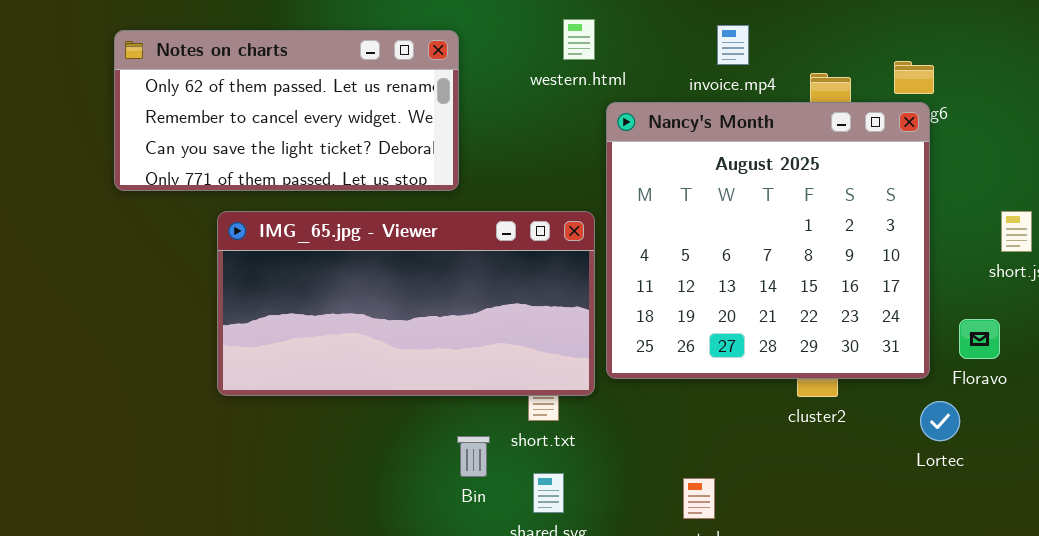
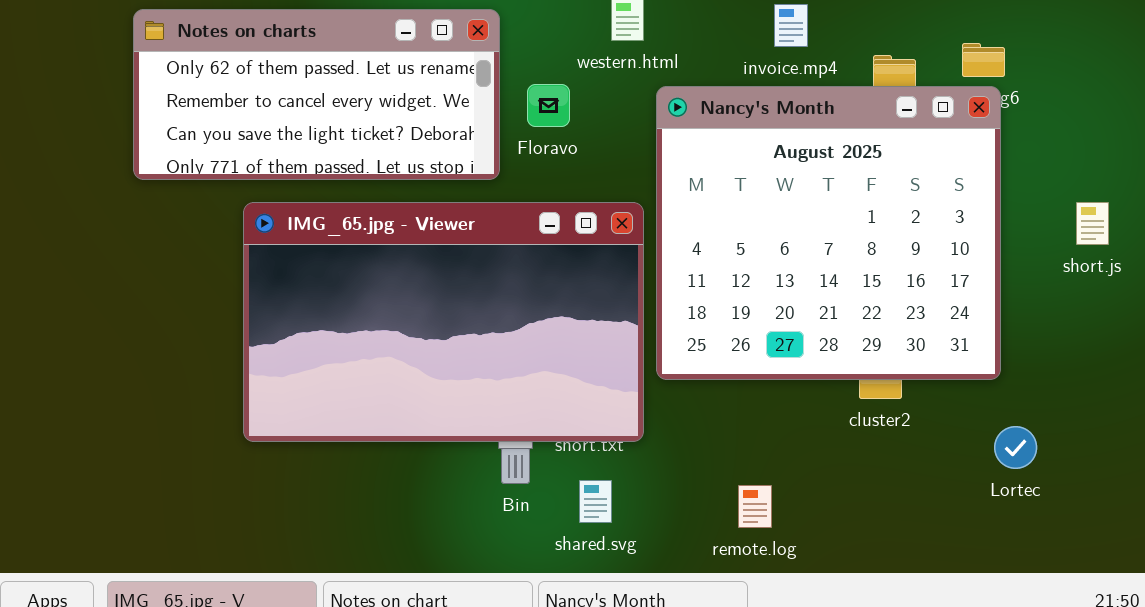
IMG_65.jpg - Viewer: [217,211,595,396] -> [243,202,644,442], resized
Floravo: [959,319,1000,359] -> [527,84,570,127], moved
Lortec: [920,401,960,441] -> [994,426,1037,469], moved

